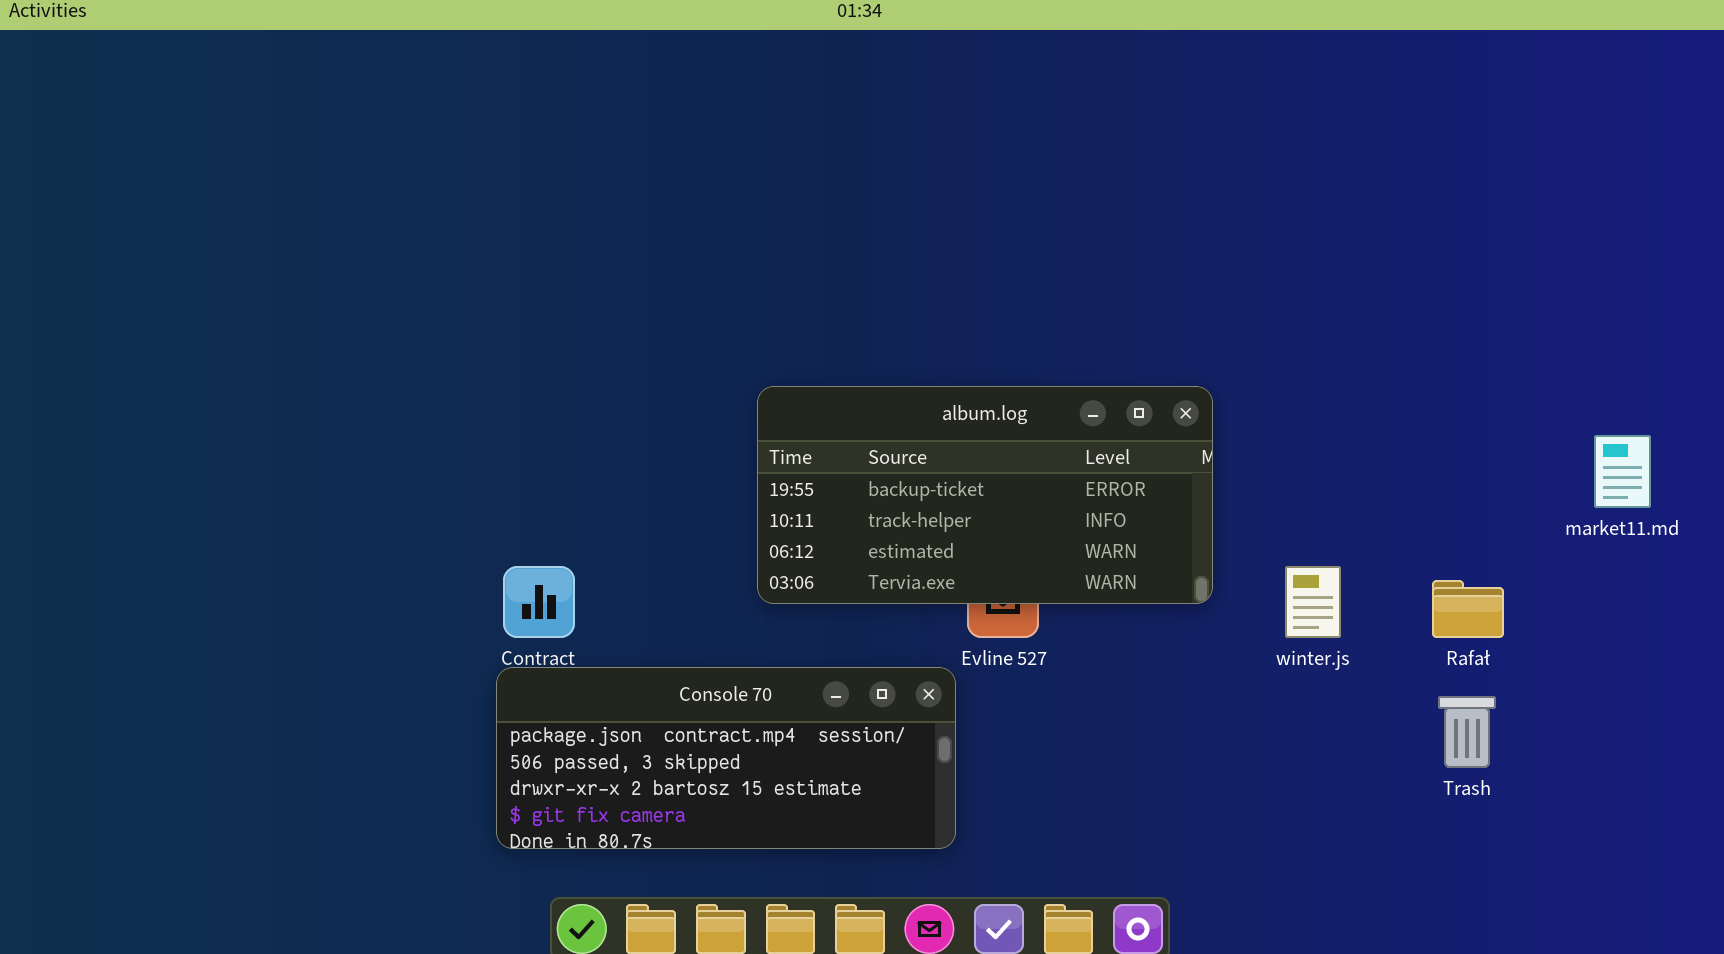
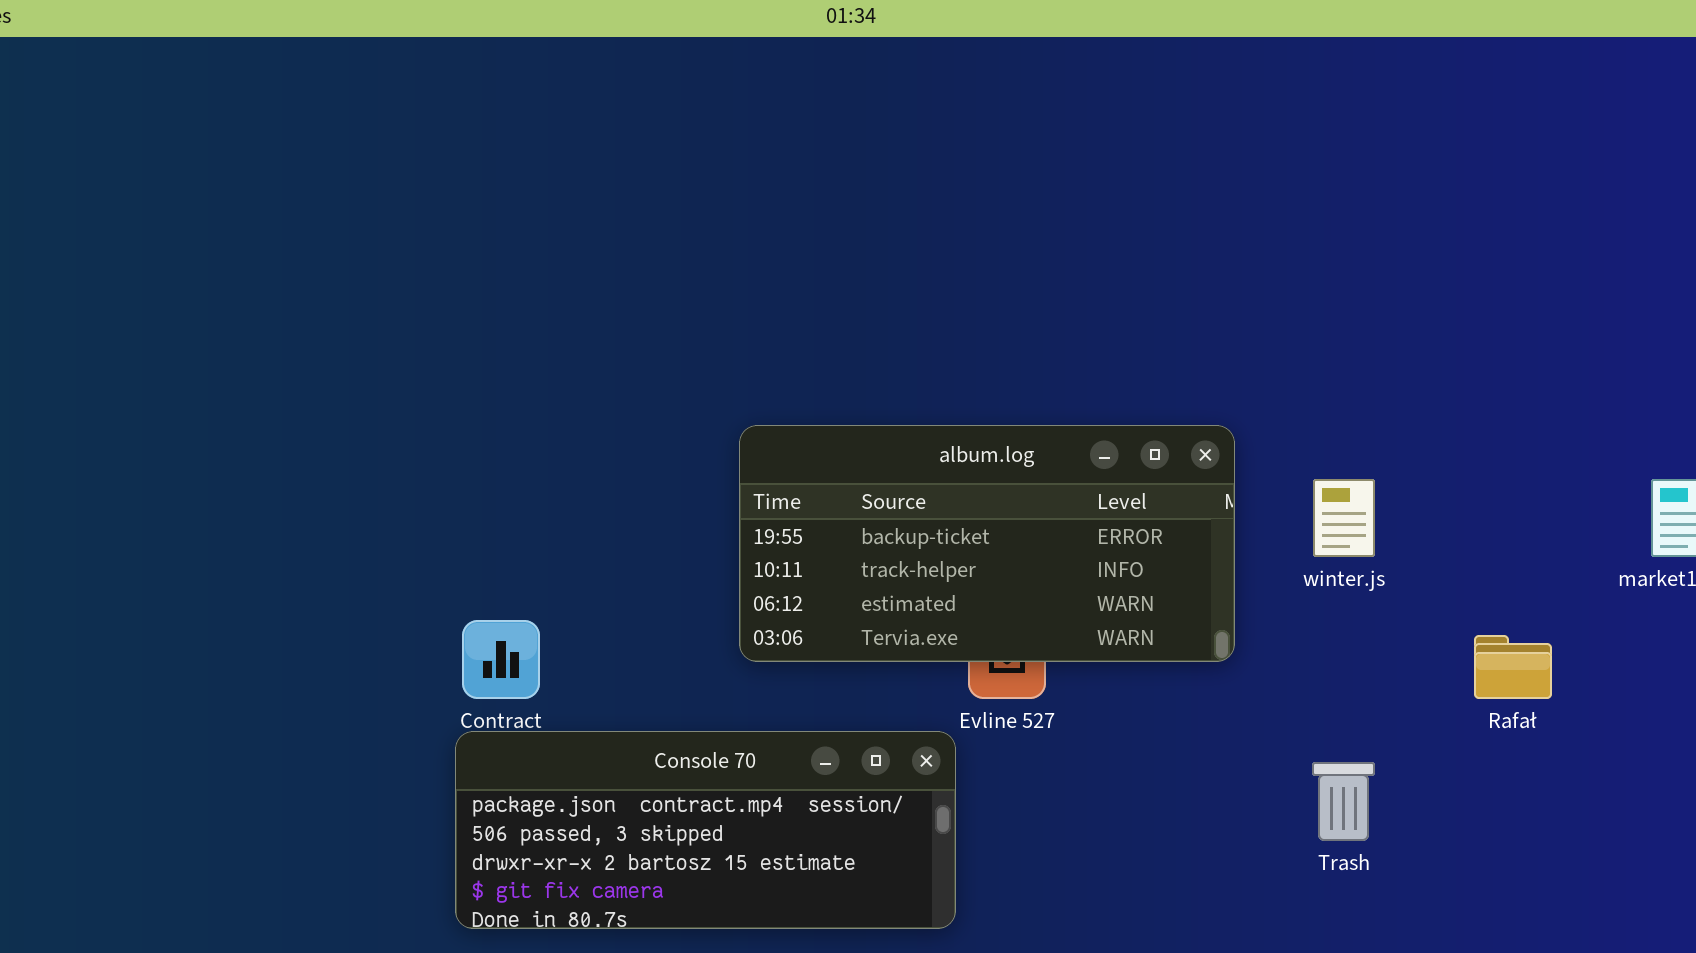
winter.js: [1285,566,1341,638] -> [1313,479,1375,557], moved
Trash: [1438,696,1496,768] -> [1312,762,1375,841], moved

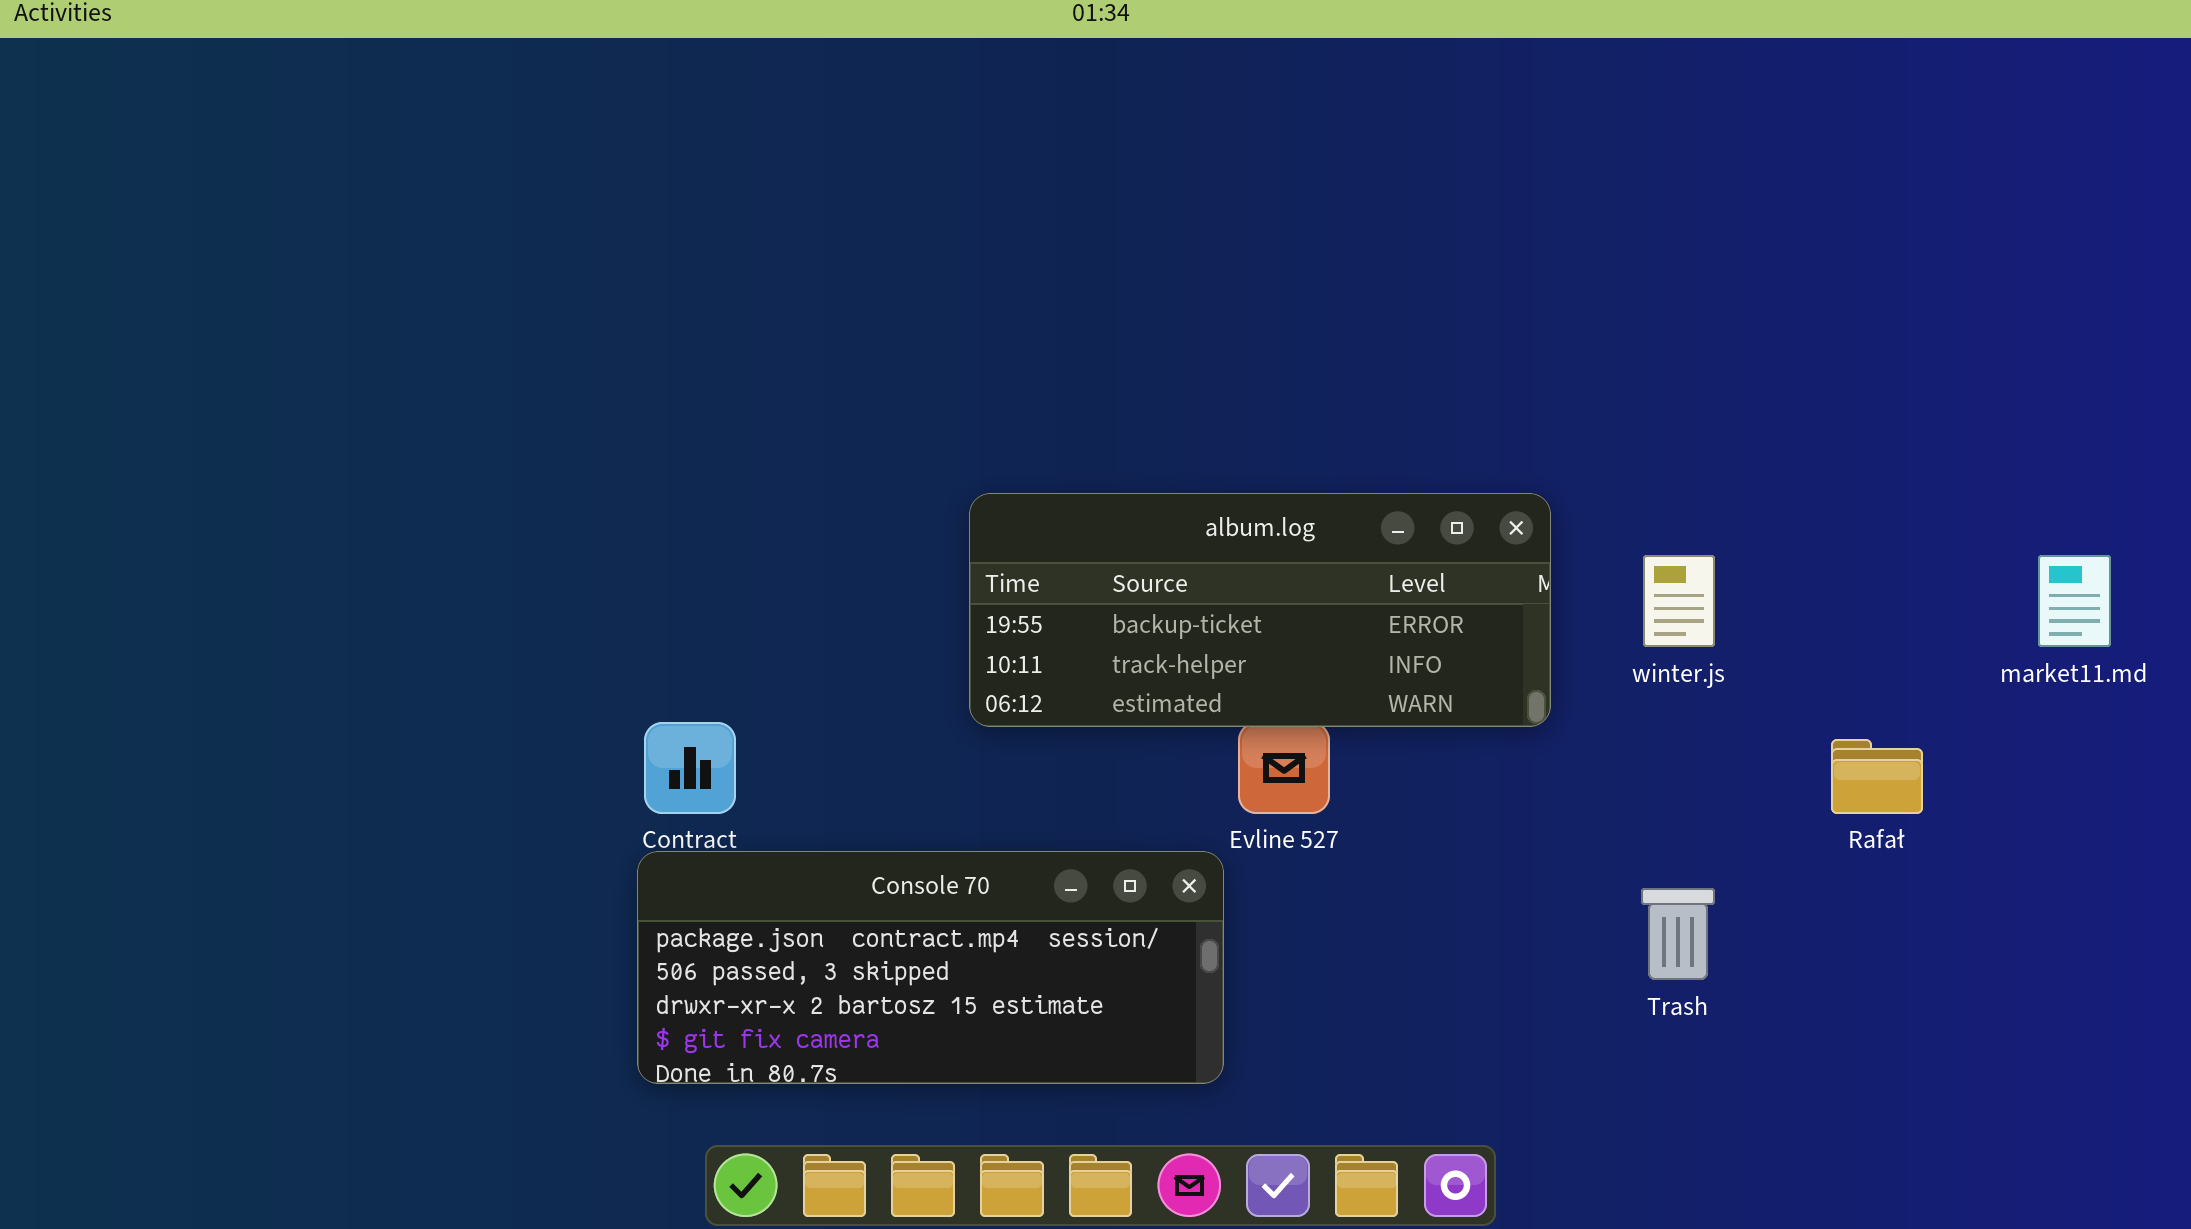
album.log: [739,425,1235,662] -> [969,493,1551,727], resized

